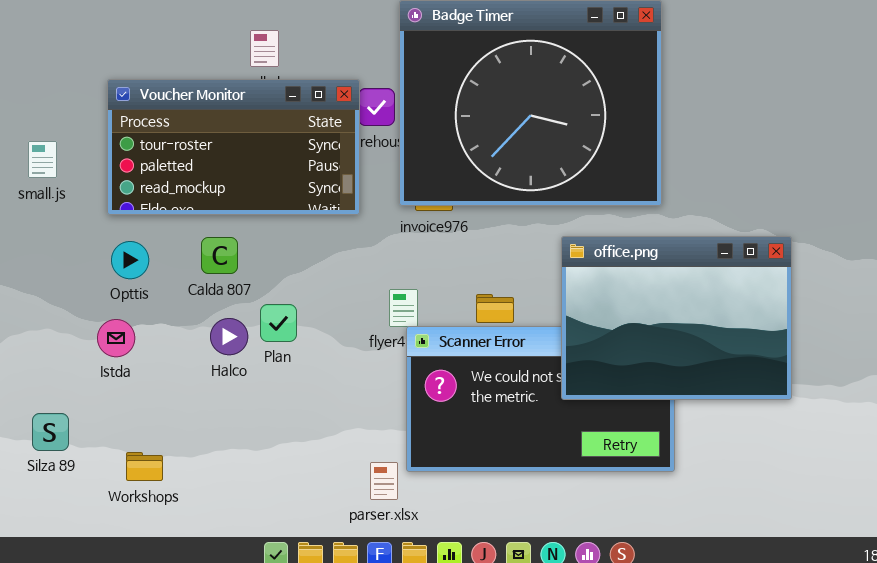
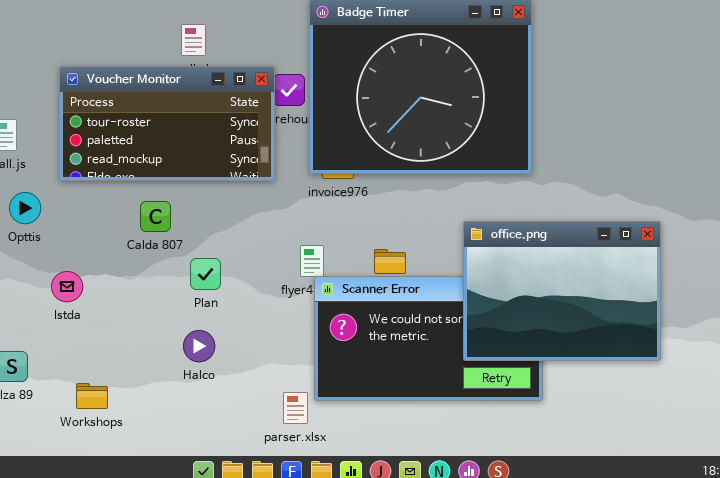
office.png: [561,236,792,400] -> [463,221,661,361], moved
Opttis: [111,241,149,279] -> [9,192,41,224], moved
Halco: [210,318,248,355] -> [183,330,215,362], moved

